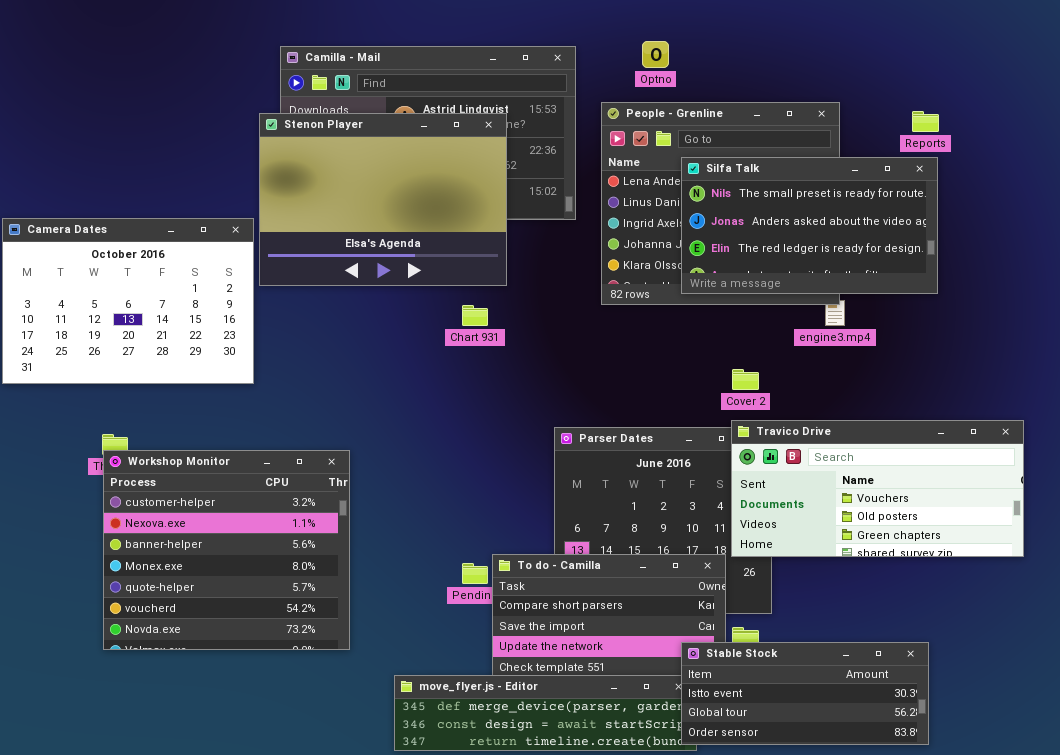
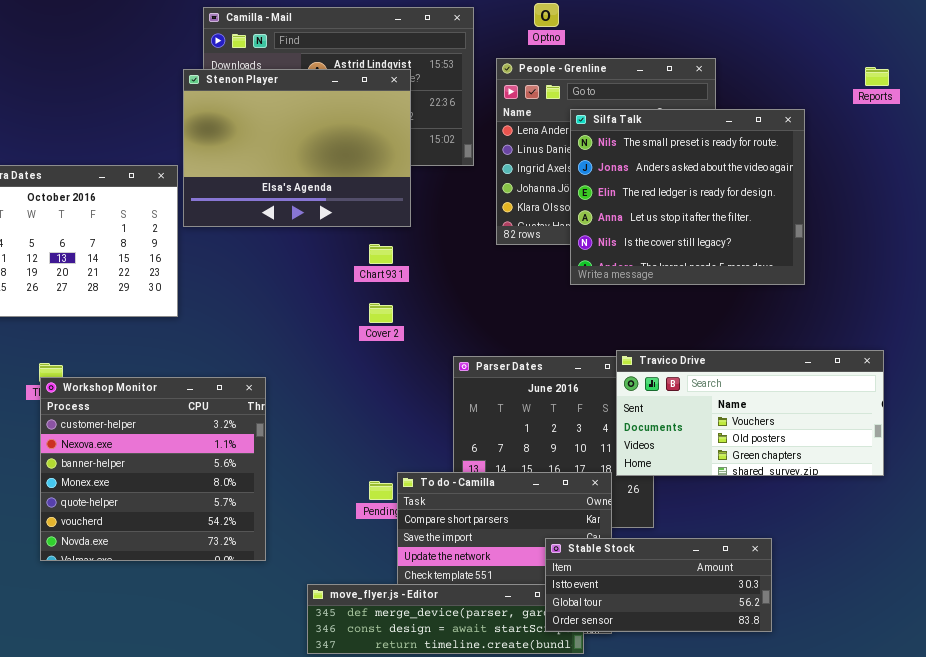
Reports: [912,111,939,132] -> [865,67,889,86], moved
Silfa Talk: [681,157,938,294] -> [570,109,805,285], resized
Cover 2: [732,369,759,390] -> [369,303,393,323], moved
Stable Stock: [681,642,929,745] -> [545,538,772,632], moved

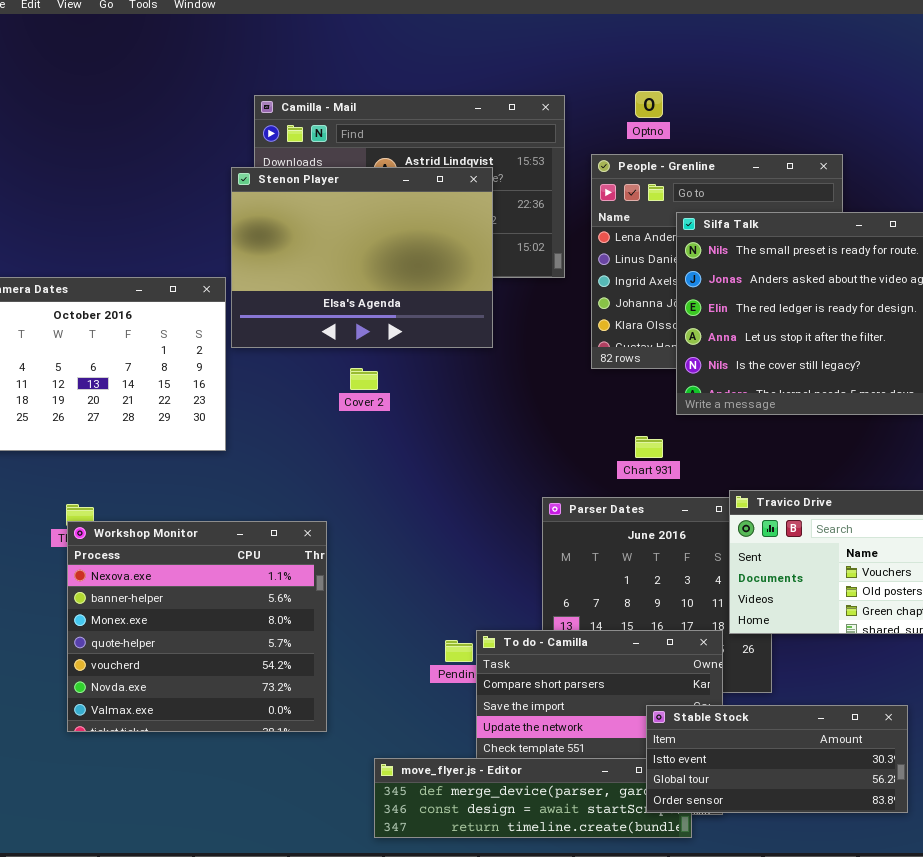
Chart 931: [369,244,393,264] -> [635,436,663,458], moved
Cover 2: [369,303,393,323] -> [350,368,378,390], moved
Workshop Monitor: [40,377,266,561] -> [67,521,327,732], scrolled down 1 row

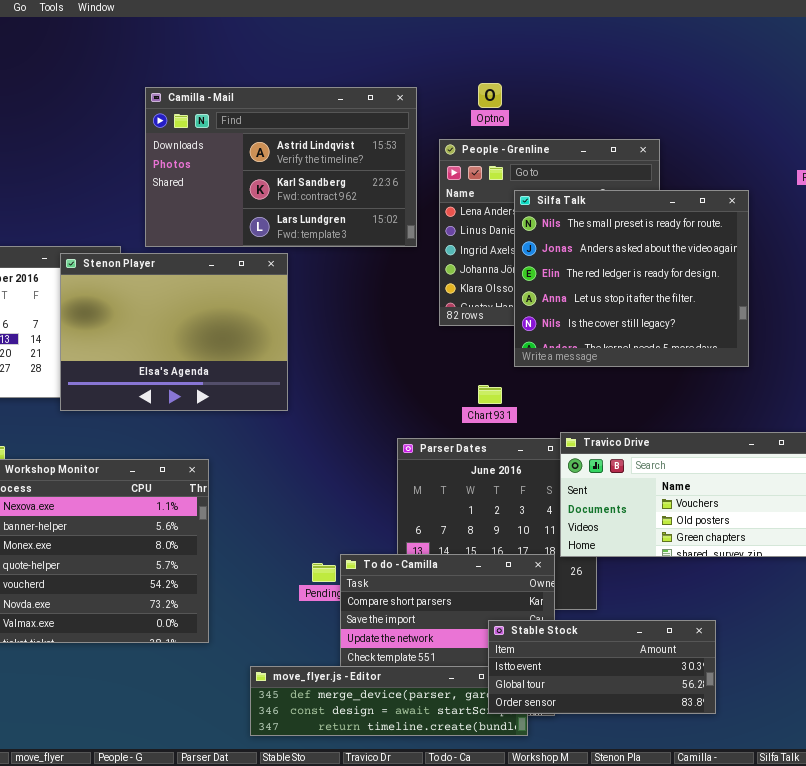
Stenon Player: [231,167,493,348] -> [60,253,288,411], moved

